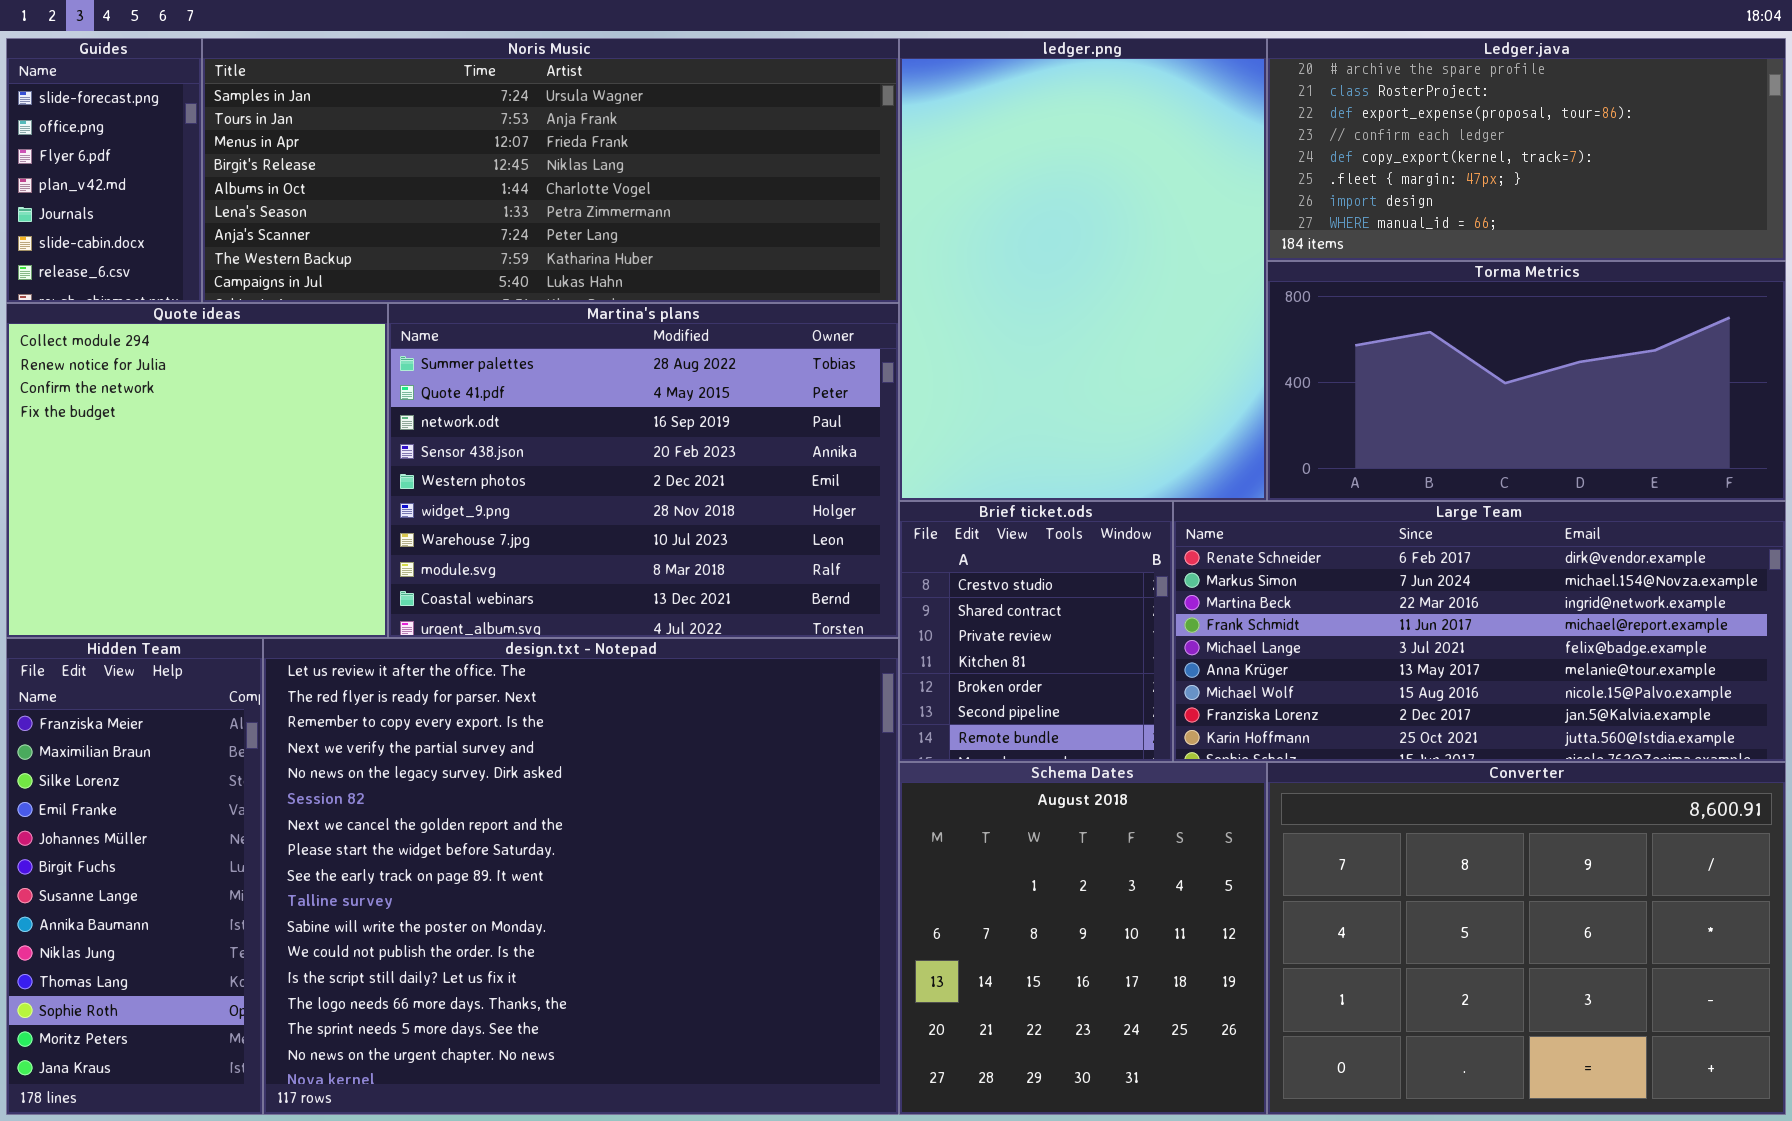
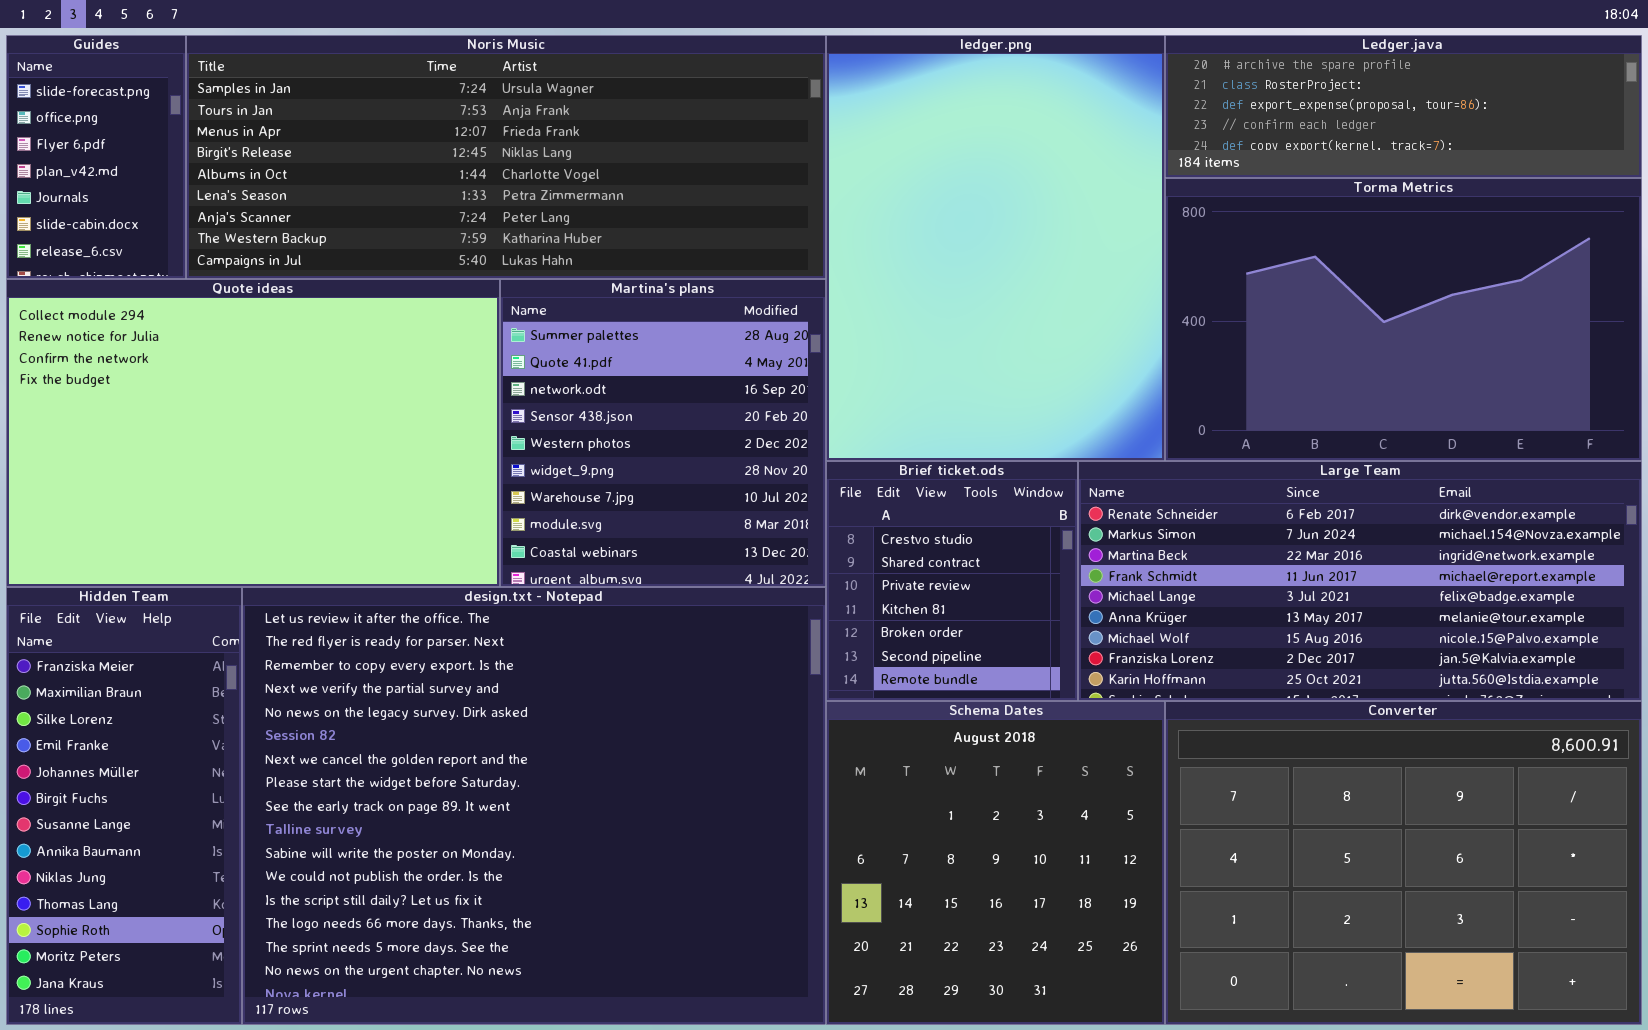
Ledger.java: [1267,38,1786,261] -> [1165,35,1642,178], resized
Torma Metrics: [1267,261,1786,501] -> [1165,178,1642,461], resized
Quote ideas: [6,303,388,638] -> [6,279,500,587], resized
Martina's plans: [388,303,899,638] -> [500,279,826,587], resized

